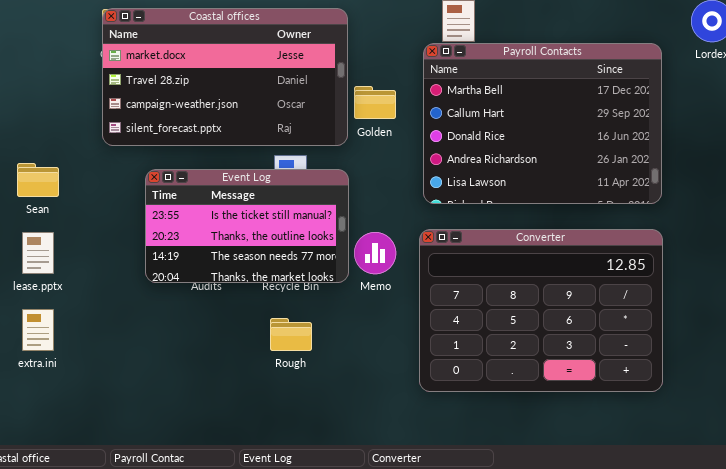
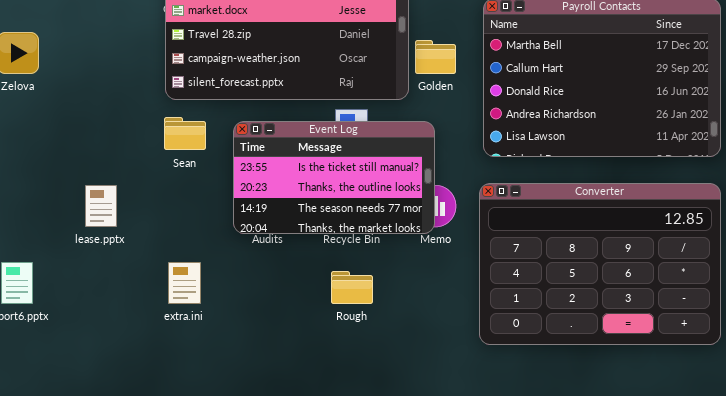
Sean: [17,163,59,197] -> [164,117,206,150], moved
Event Log: [145,169,349,283] -> [233,121,435,234], moved
extra.ini: [22,309,54,351] -> [168,262,201,304], moved

